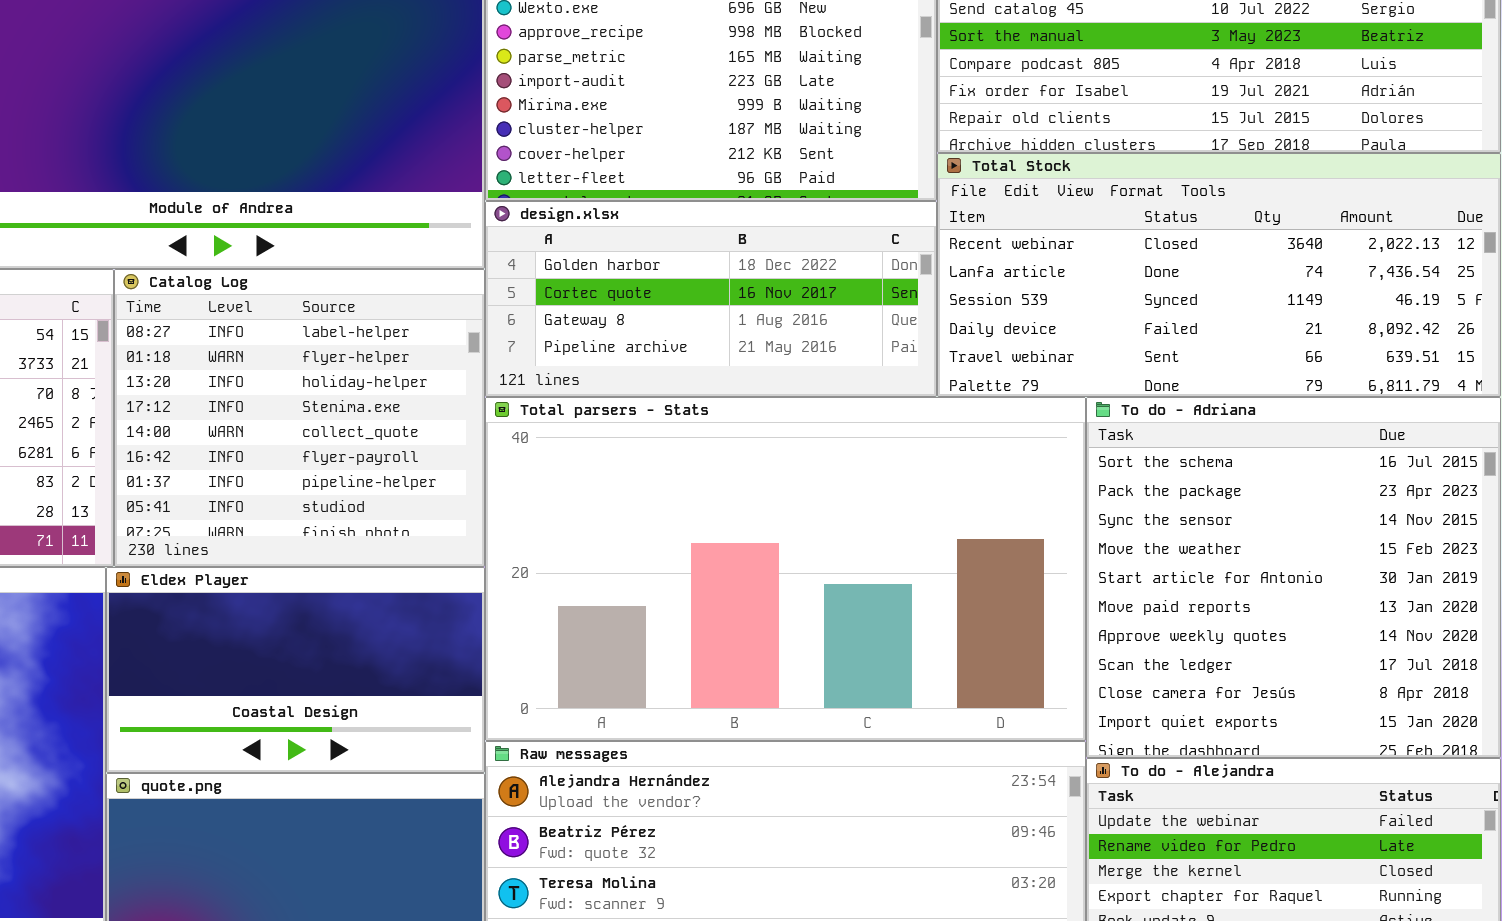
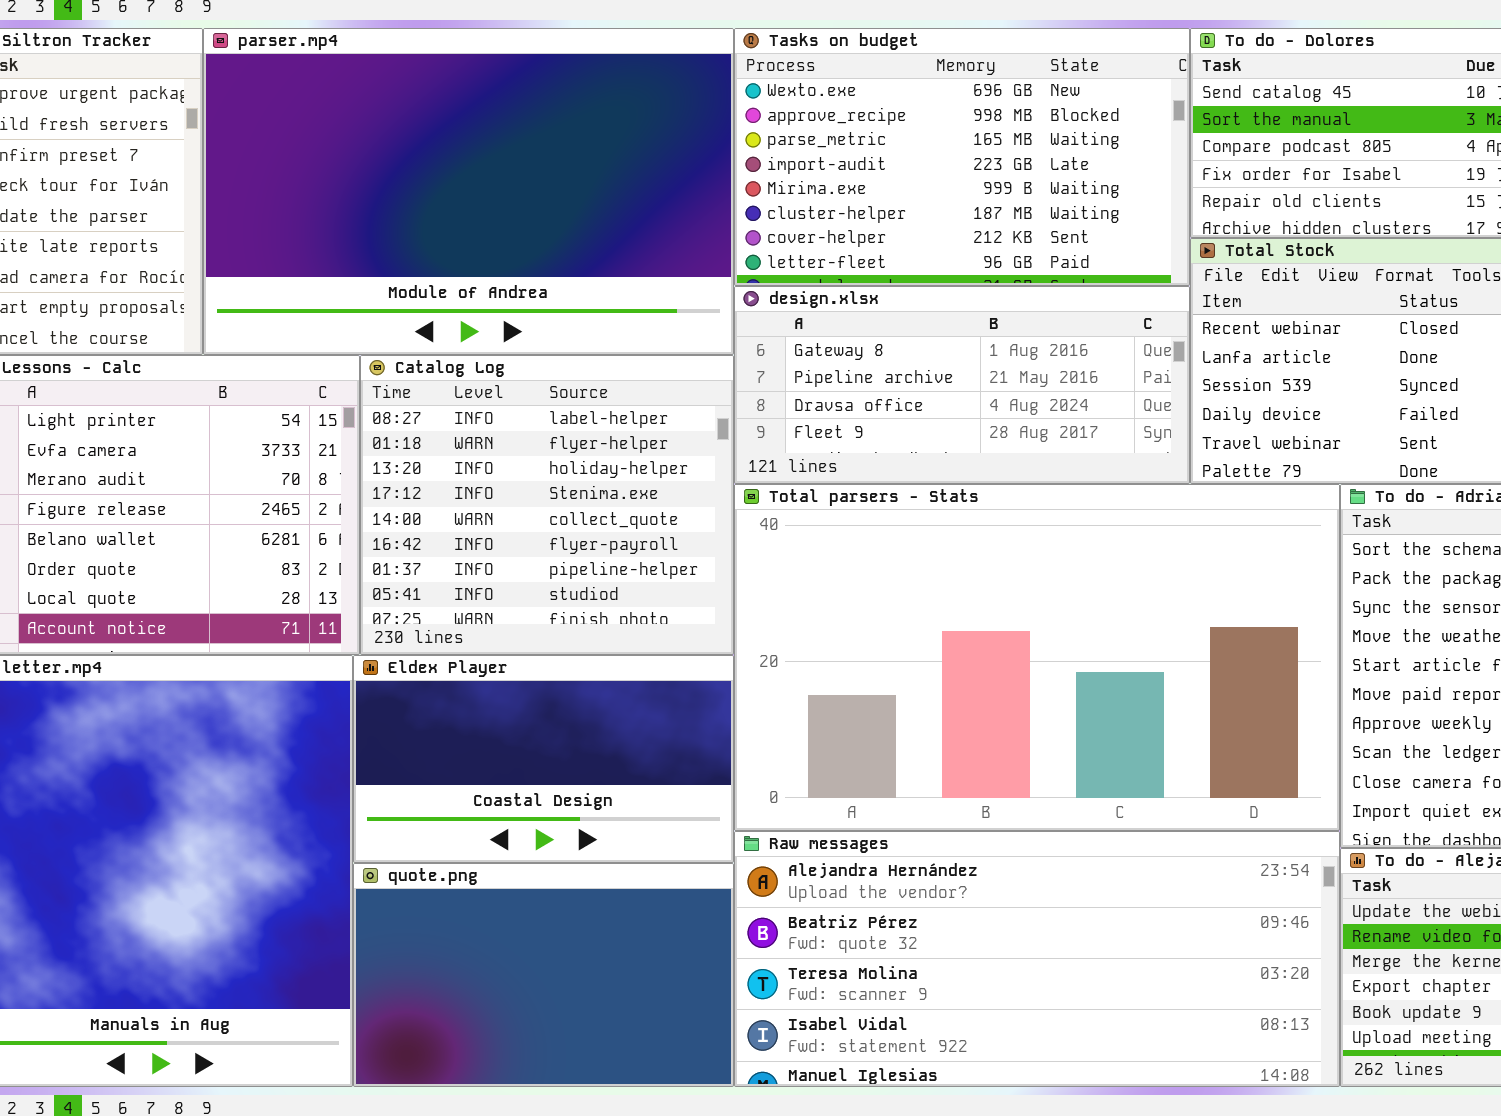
design.xlsx: [485,201,937,397] -> [734,286,1190,484], scrolled down 2 rows

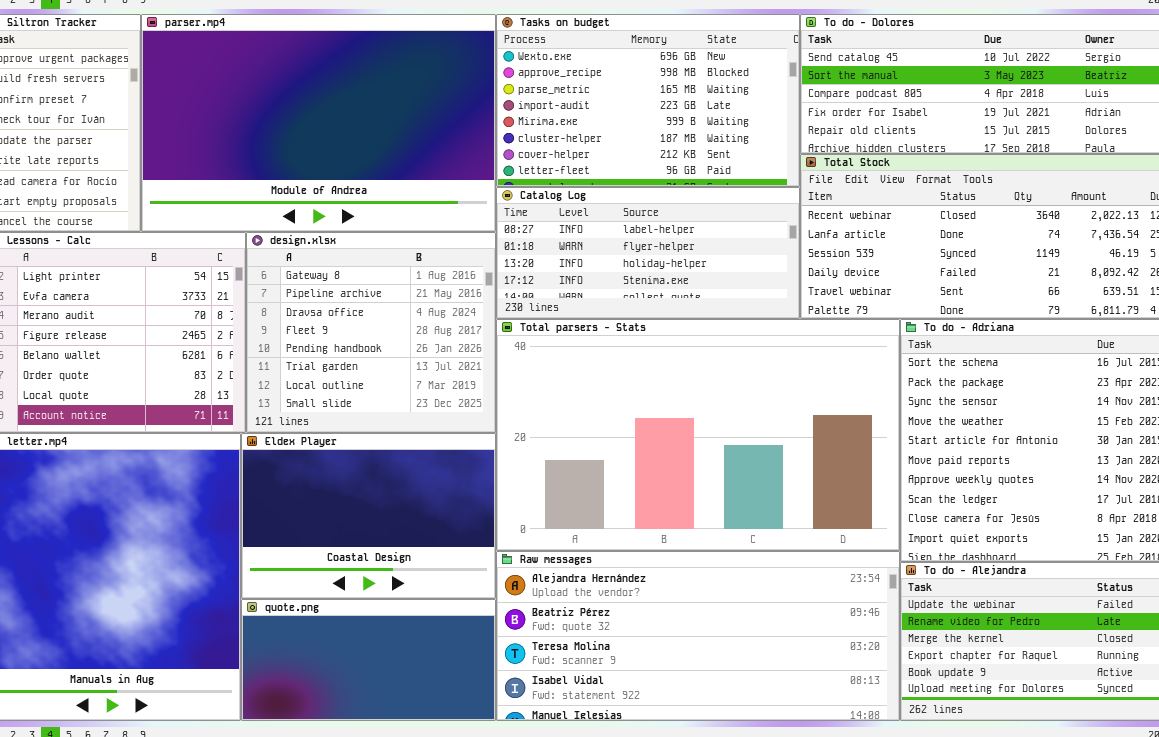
design.xlsx: [734,286,1190,484] -> [246,232,496,433], moved, resized
Catalog Log: [360,355,734,655] -> [496,187,800,319], moved, resized
Eldex Player: [353,655,734,863] -> [241,433,496,599], resized
quote.png: [353,863,734,1087] -> [241,599,496,721], resized

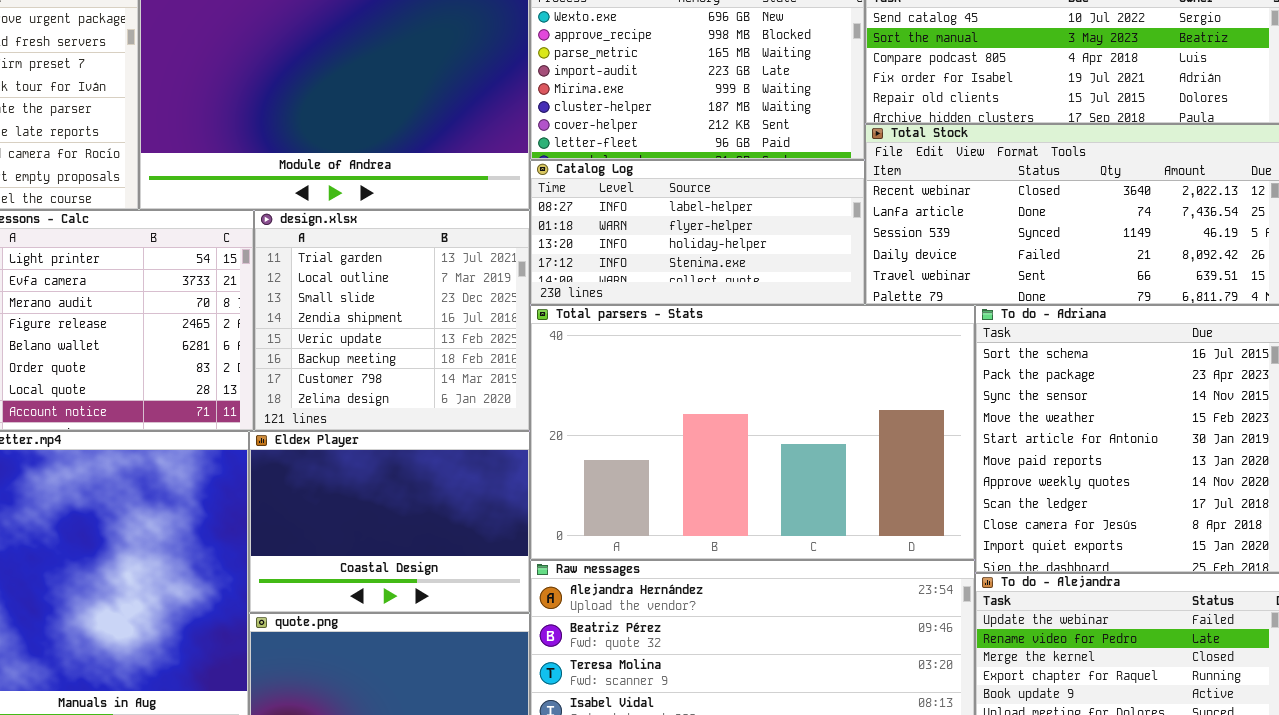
design.xlsx: [246,232,496,433] -> [254,210,530,431], scrolled down 5 rows

